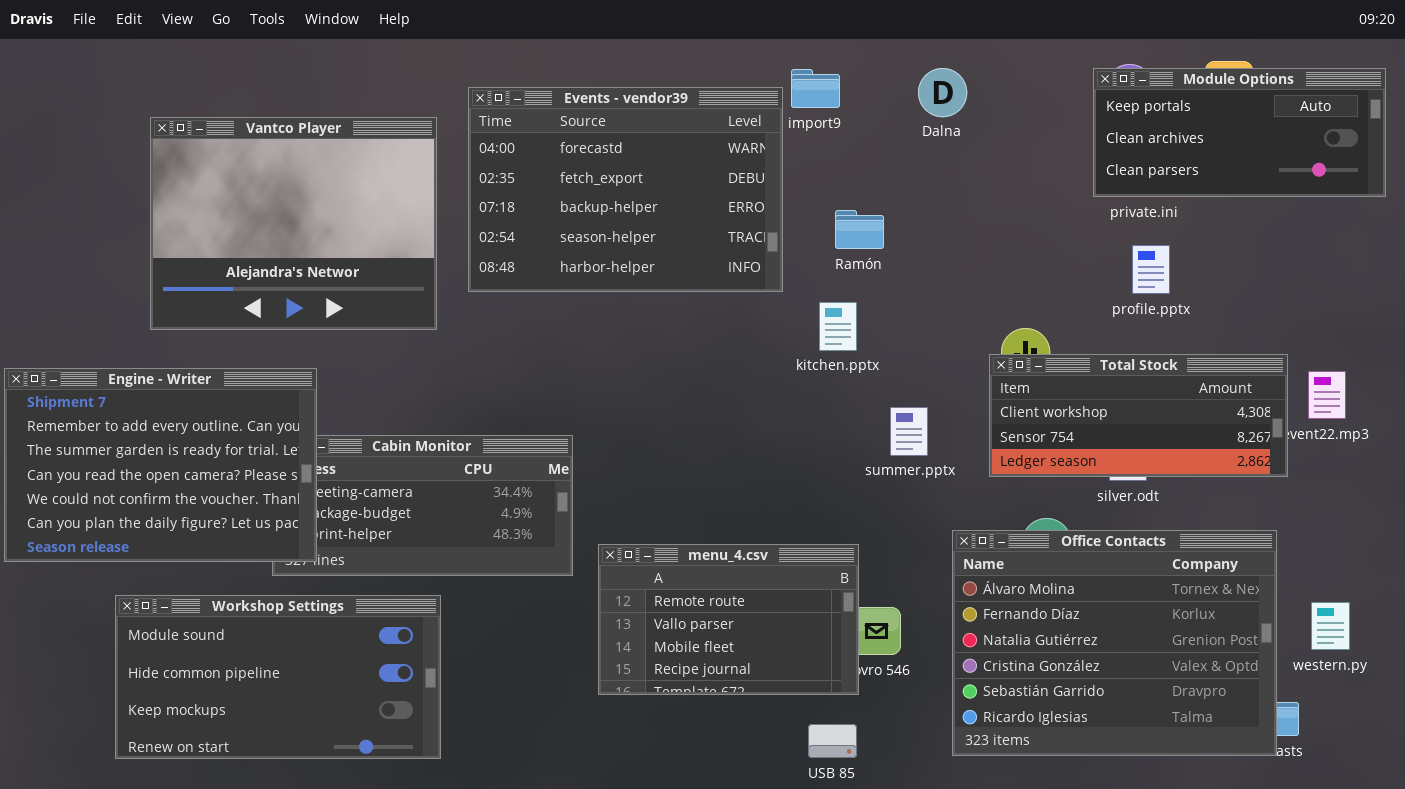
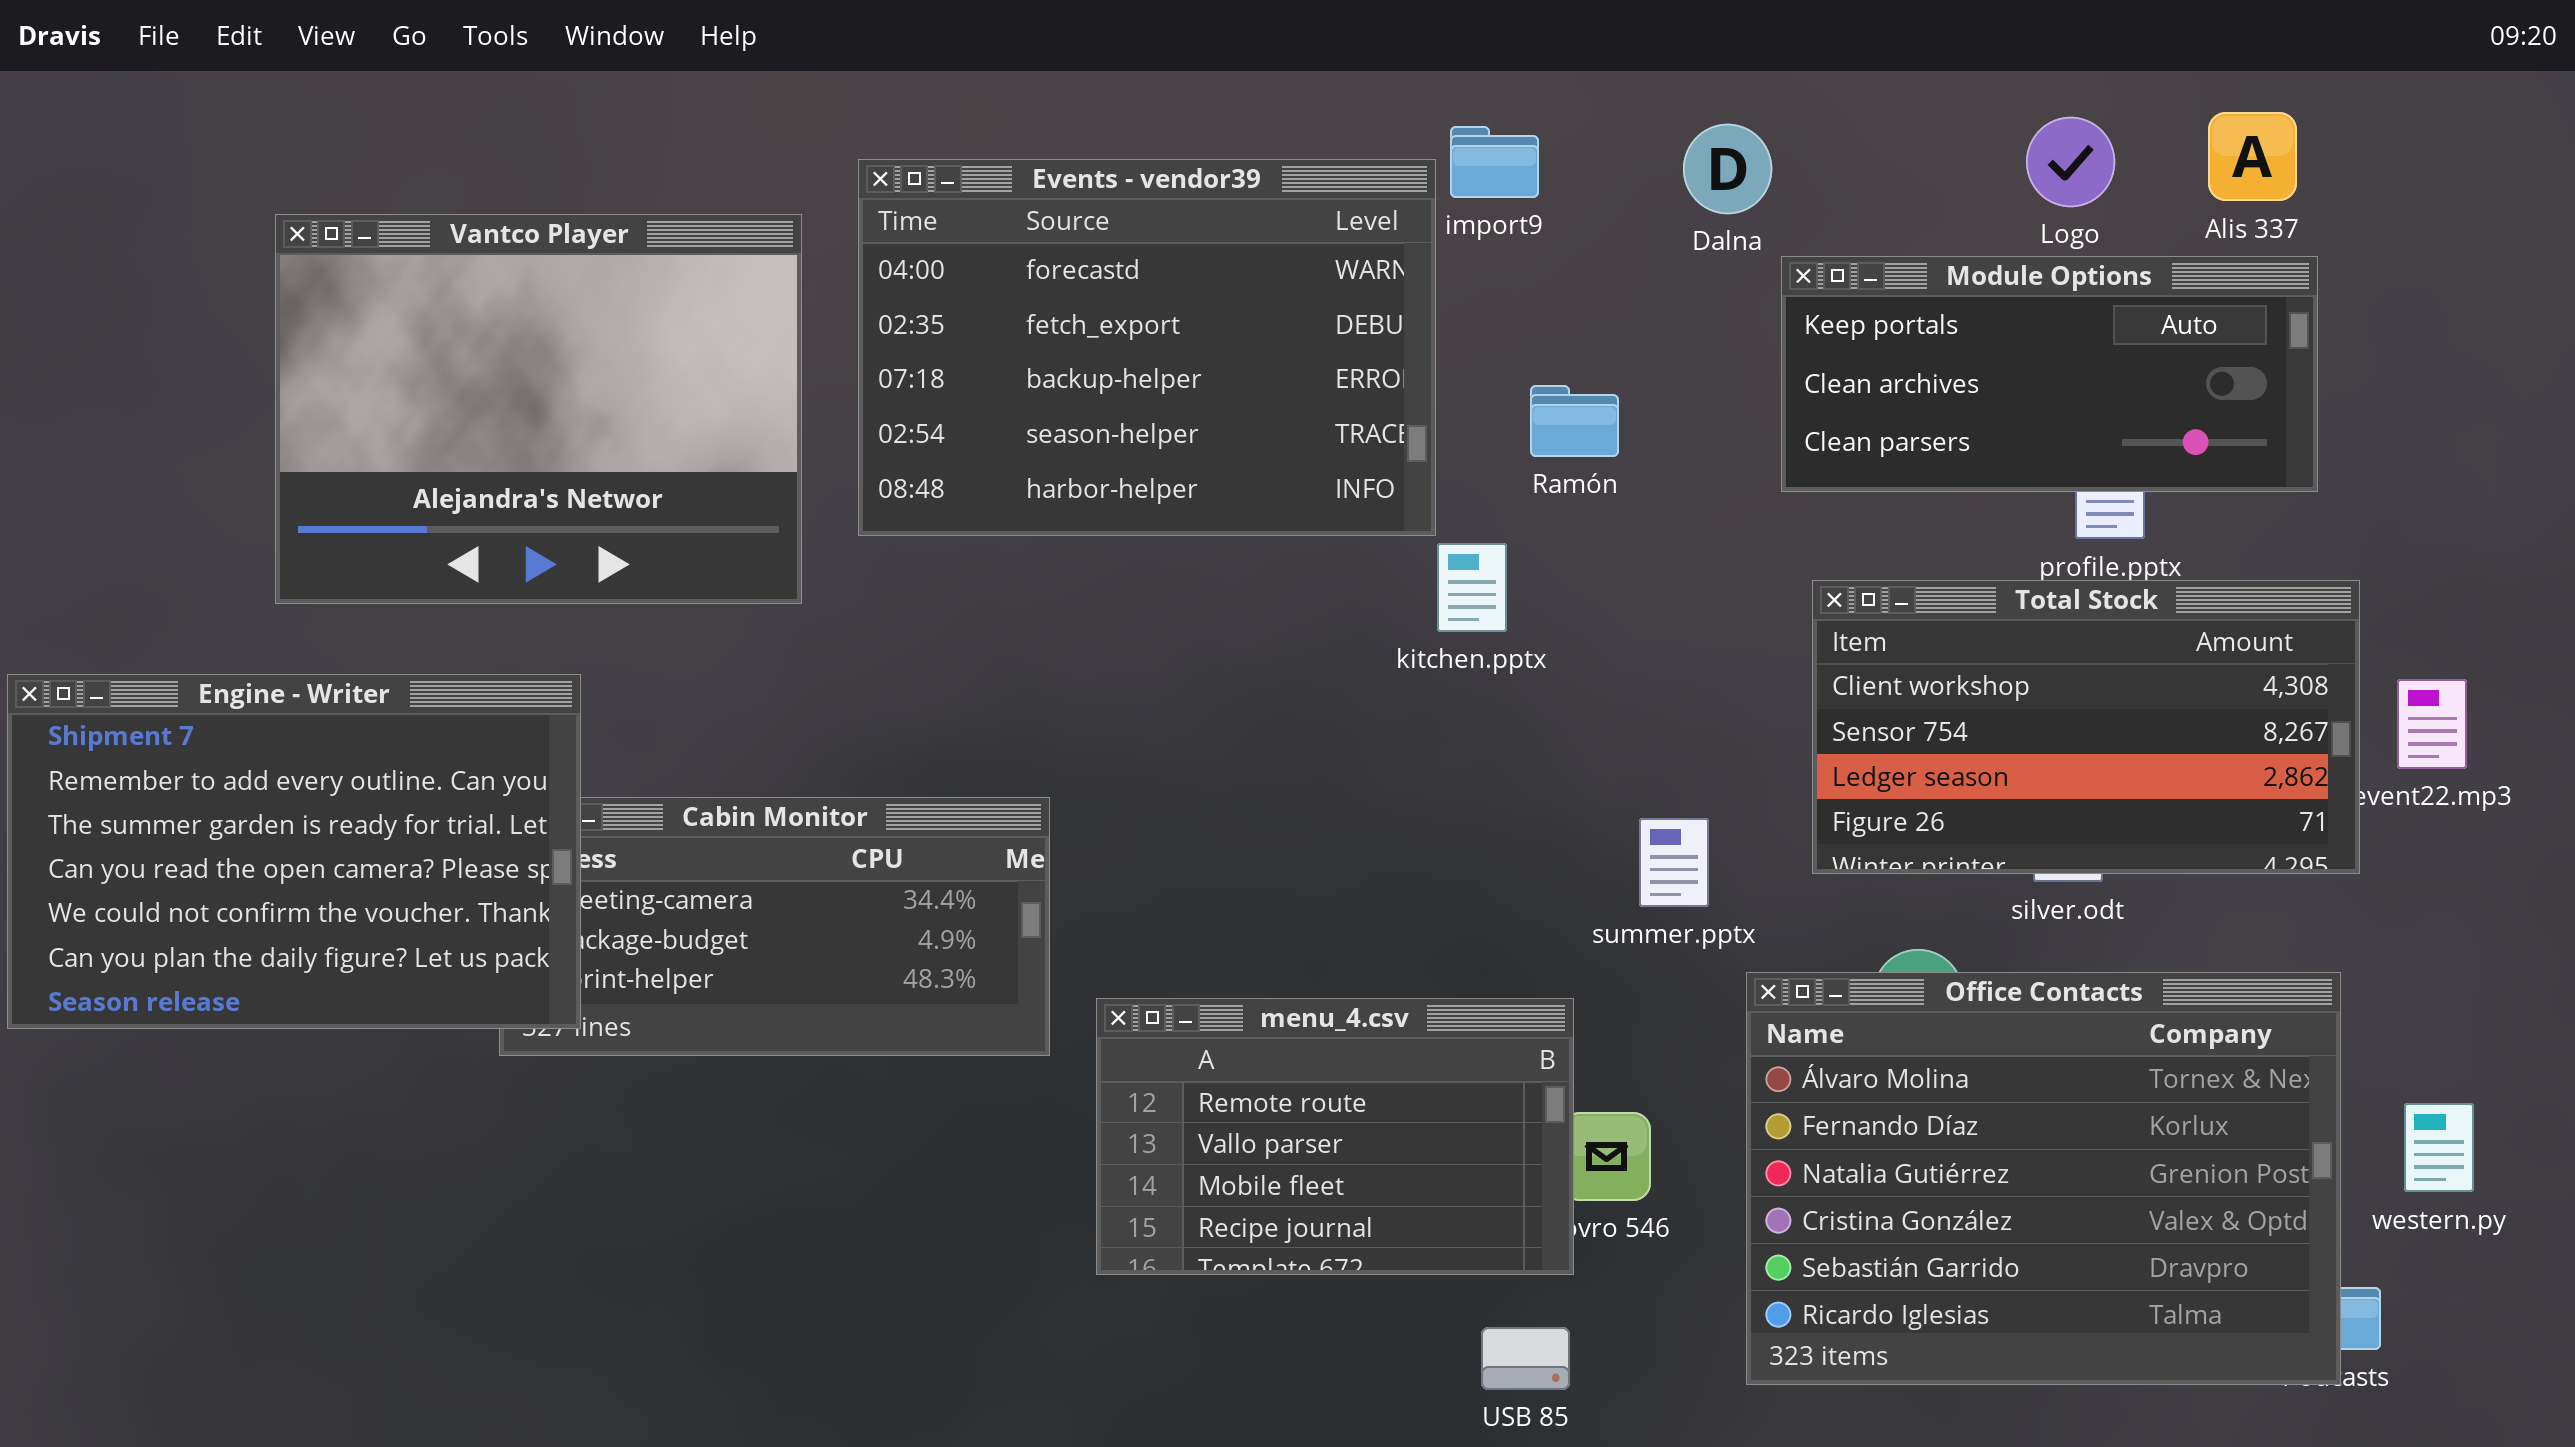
Module Options: [1093,68,1386,197] -> [1781,256,2318,492], moved
kitchen.pptx: [819,302,857,351] -> [1437,543,1507,632], moved
Total Stock: [989,354,1288,477] -> [1812,580,2360,874], resized
summer.pptx: [890,407,928,456] -> [1639,818,1709,907], moved
Workshop Settings: [115,595,441,759] -> none, closed

